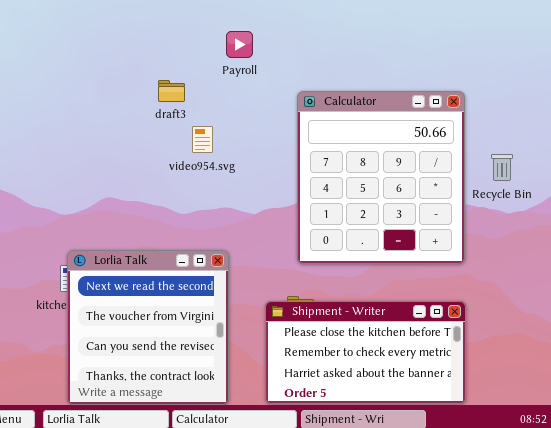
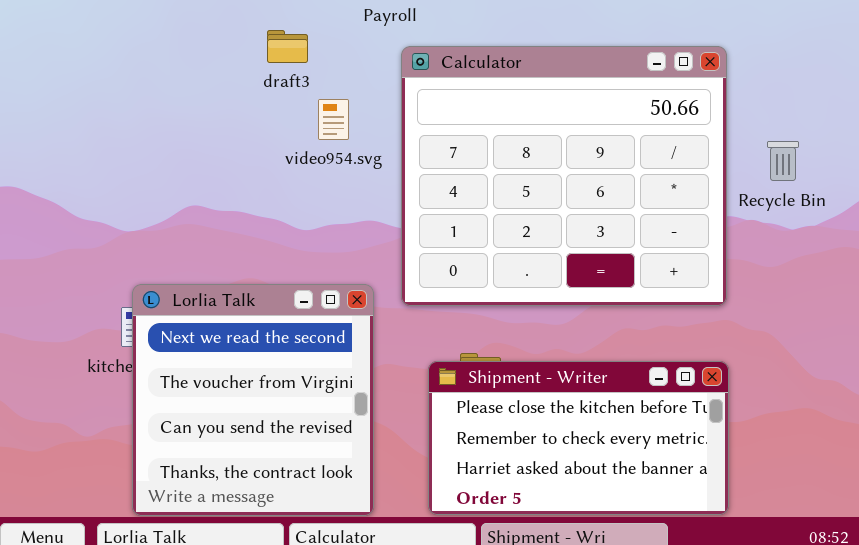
Calculator: [297,91,465,264] -> [401,46,727,306], resized

